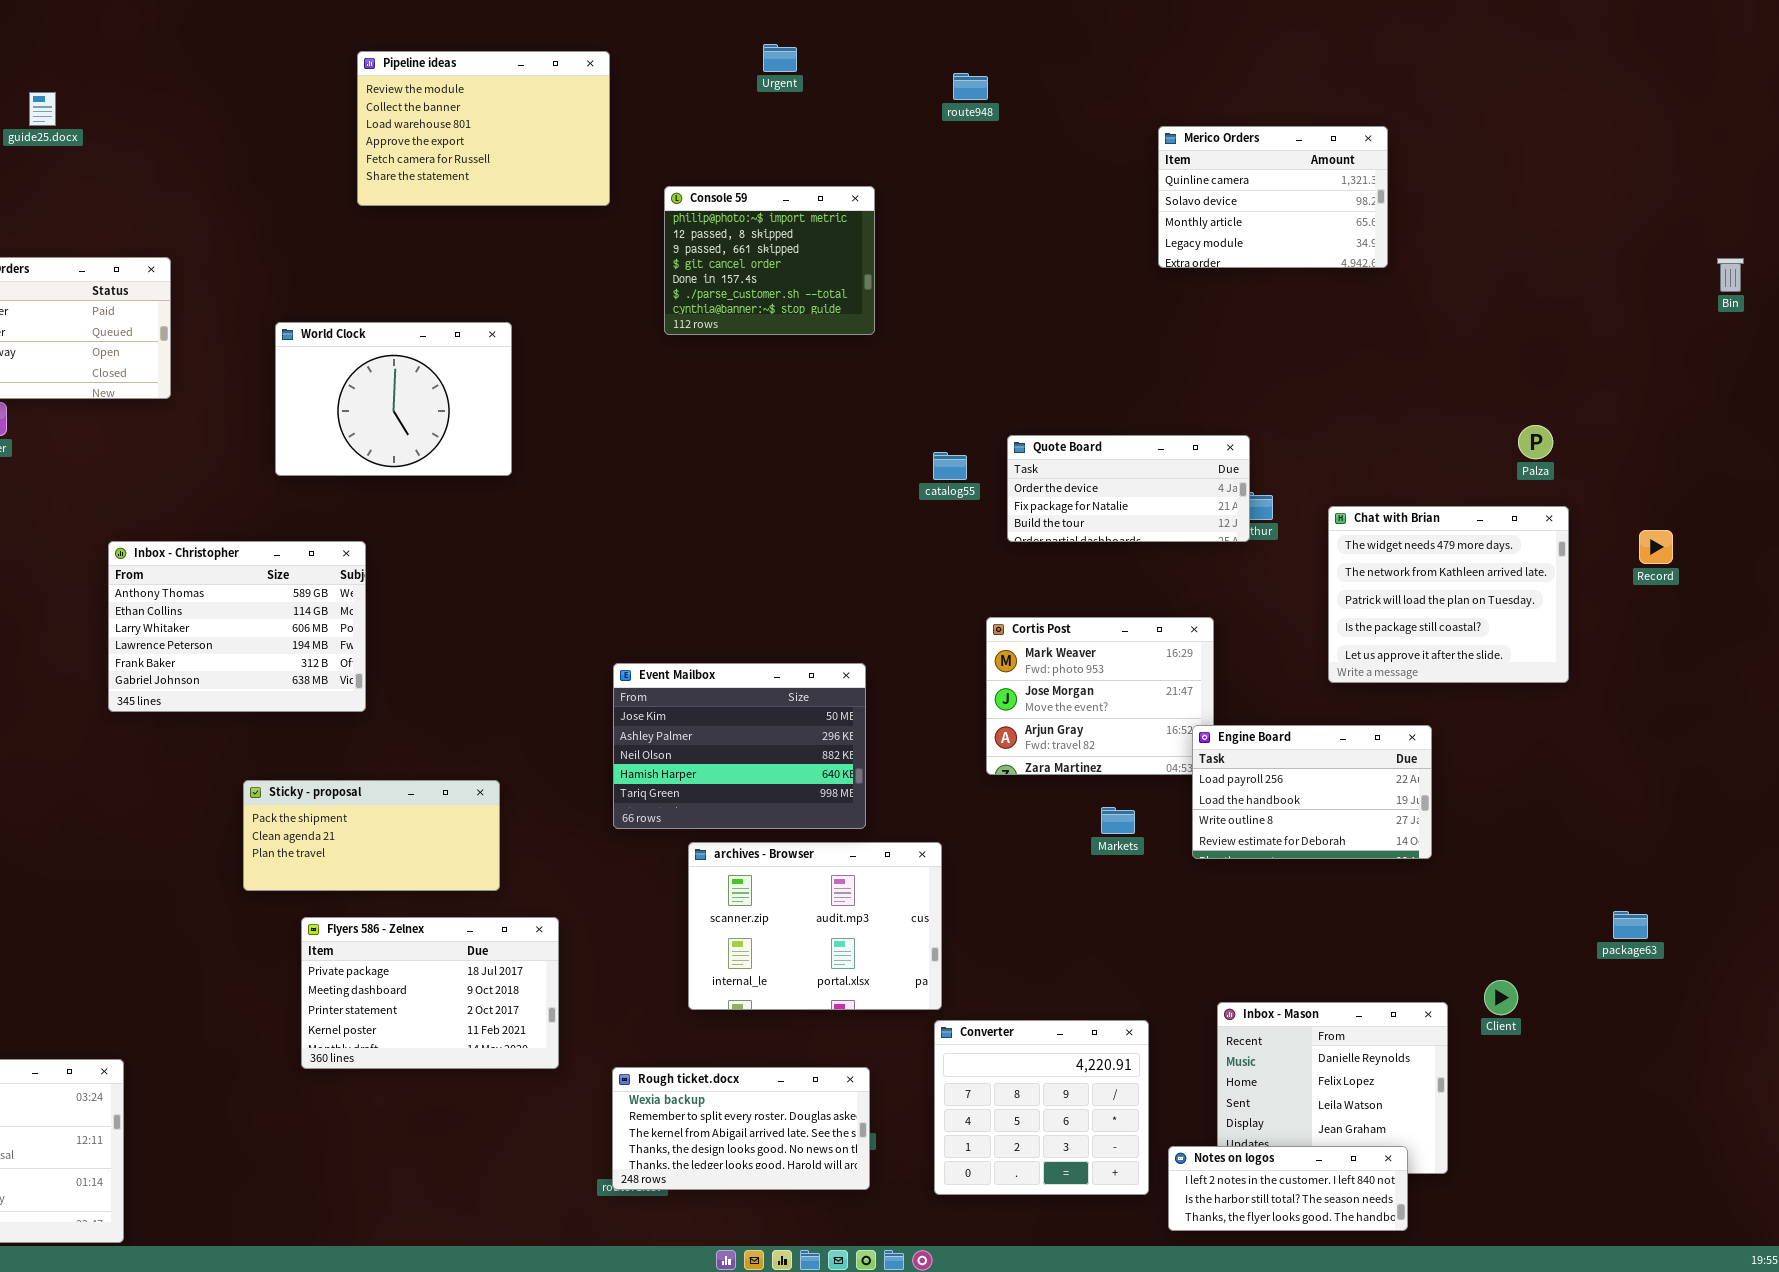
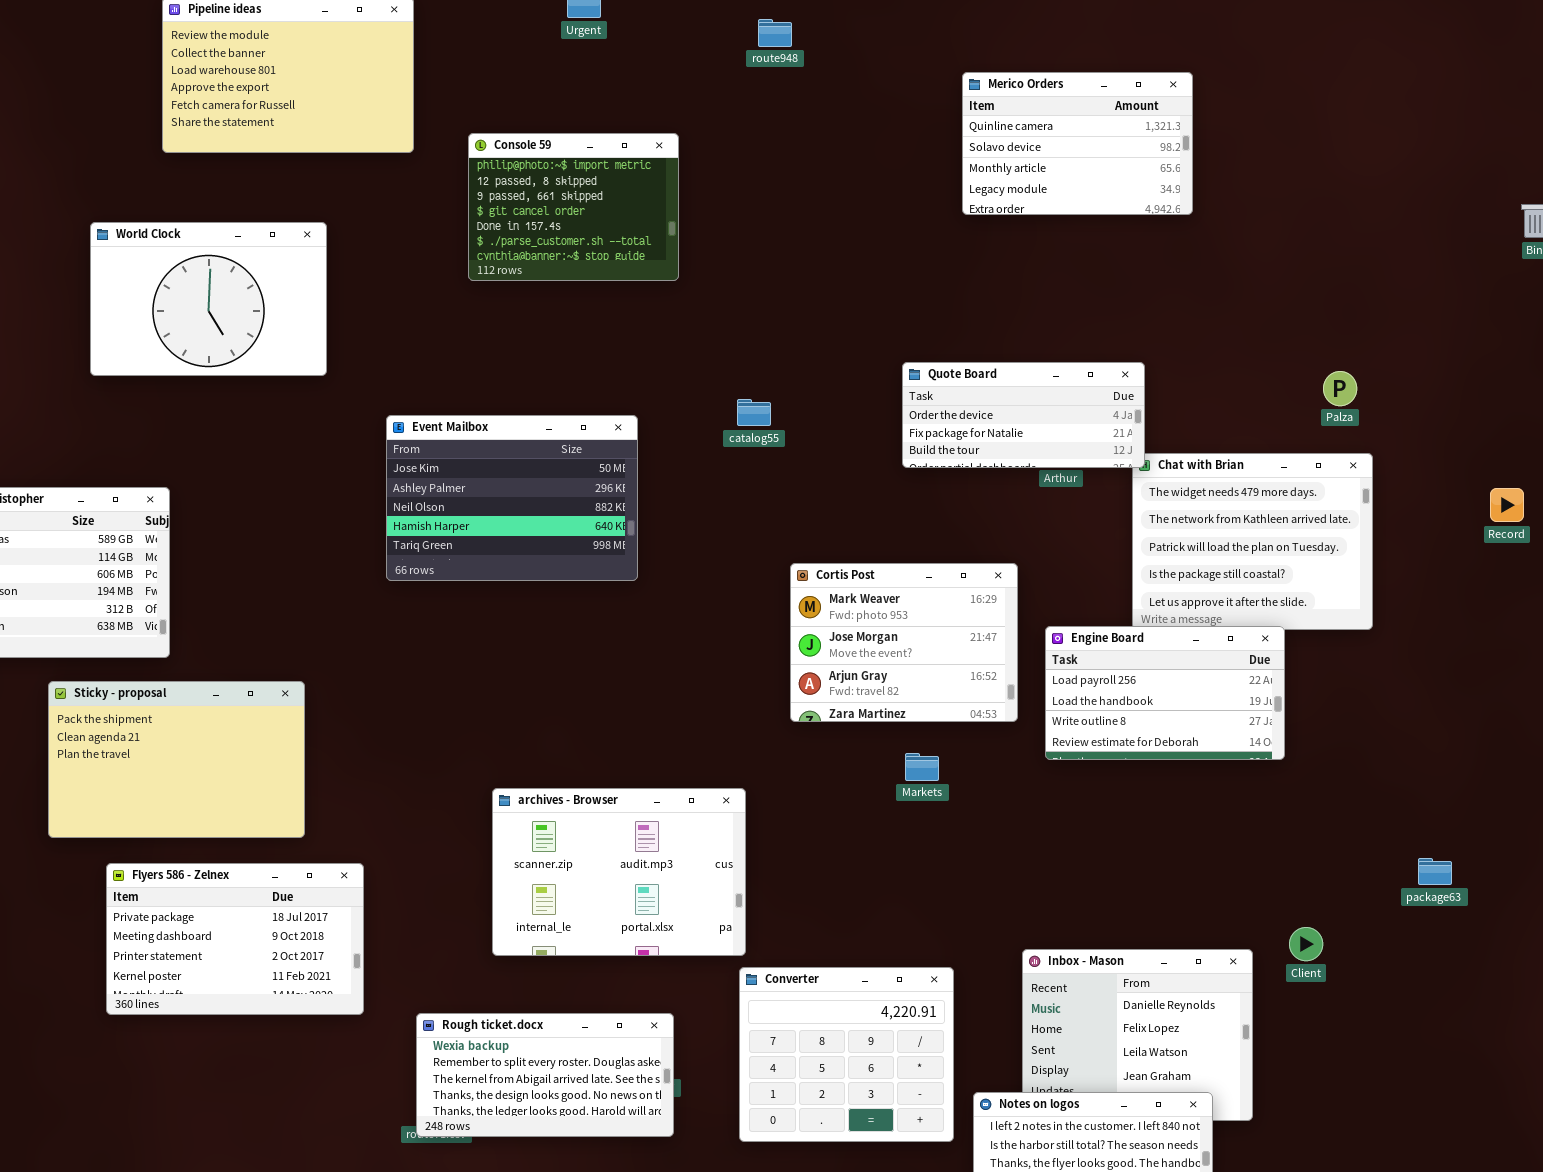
World Clock: [275,322,512,476] -> [90,222,327,376], moved
Quote Board: [1007,435,1250,542] -> [902,362,1145,468], moved
Record: [1639,530,1673,564] -> [1490,488,1524,522], moved
Event Mailbox: [613,663,866,829] -> [386,415,638,581], moved
Engine Board: [1192,725,1432,859] -> [1045,626,1285,760], moved
Sticky - proposal: [243,780,500,891] -> [48,681,305,838], resized

